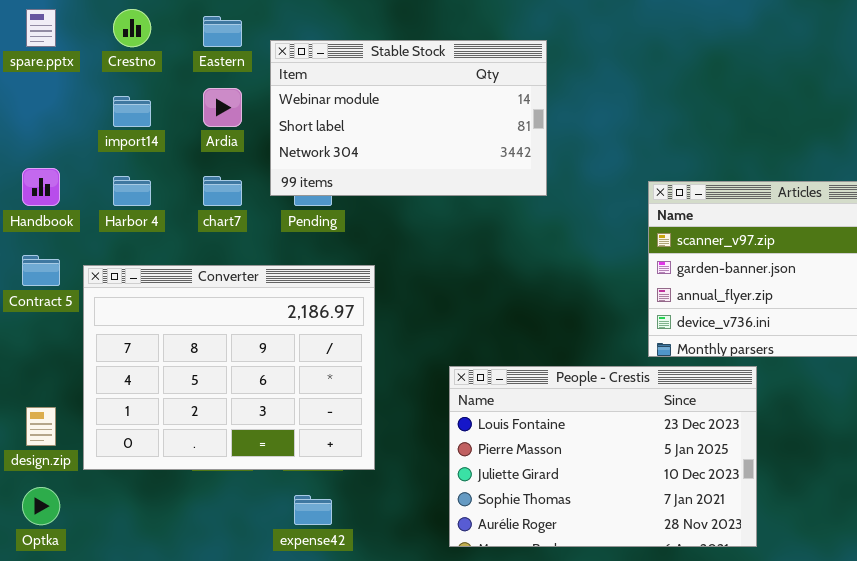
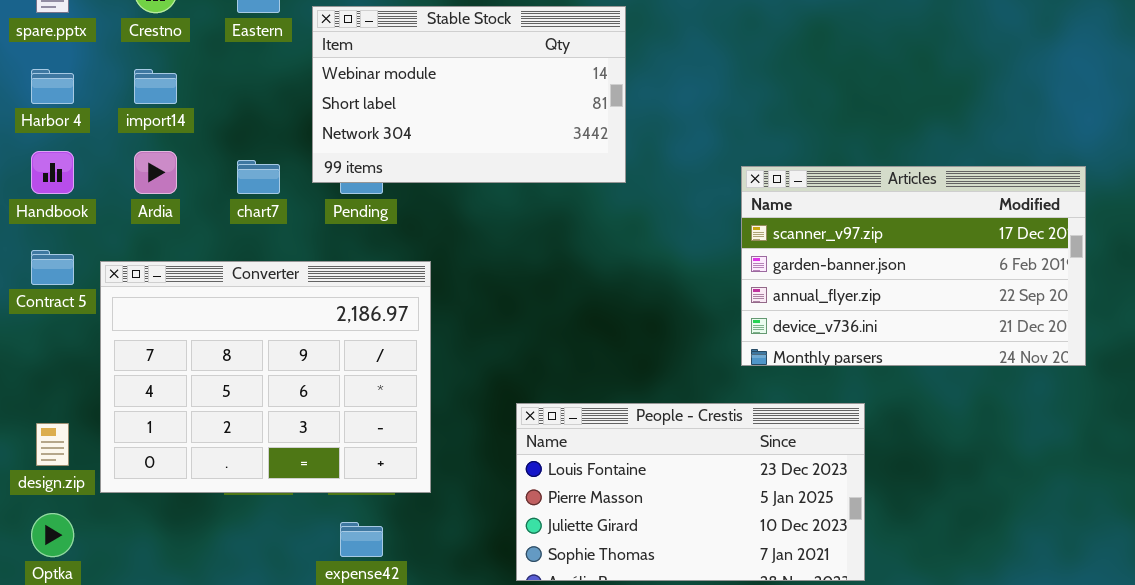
Ardia: [203,88,242,127] -> [134,151,177,194], moved
Harbor 4: [113,176,151,206] -> [31,69,74,104], moved
People - Crestis: [449,366,757,547] -> [516,403,865,581], resized

